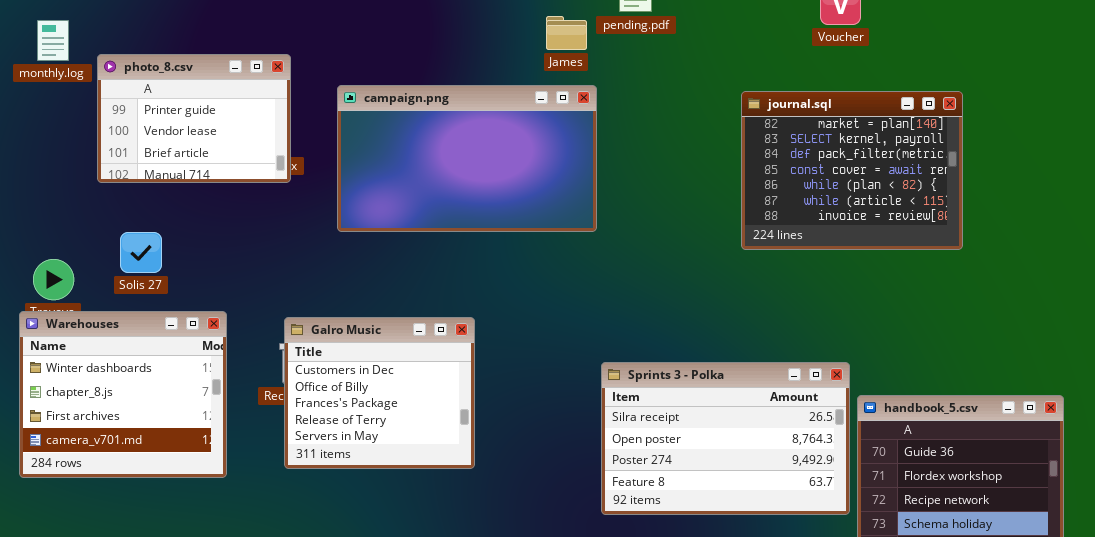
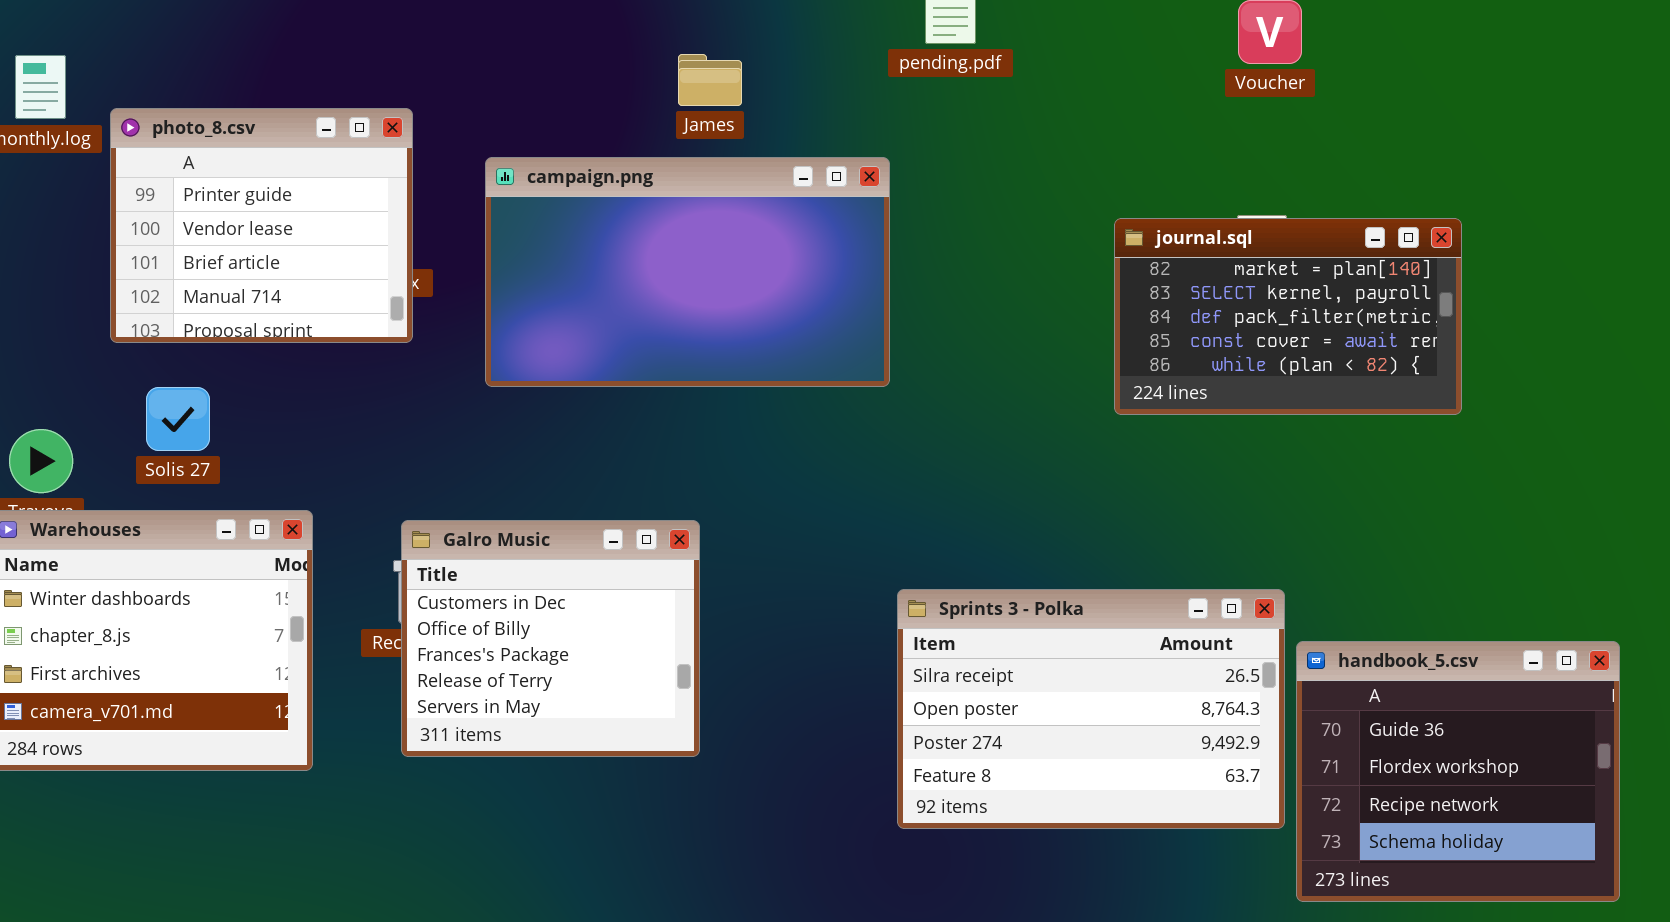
James: [546,16,587,50] -> [678,54,742,106], moved
photo_8.csv: [97,54,291,183] -> [110,108,413,343], resized
journal.sql: [741,91,963,250] -> [1114,218,1462,415], resized

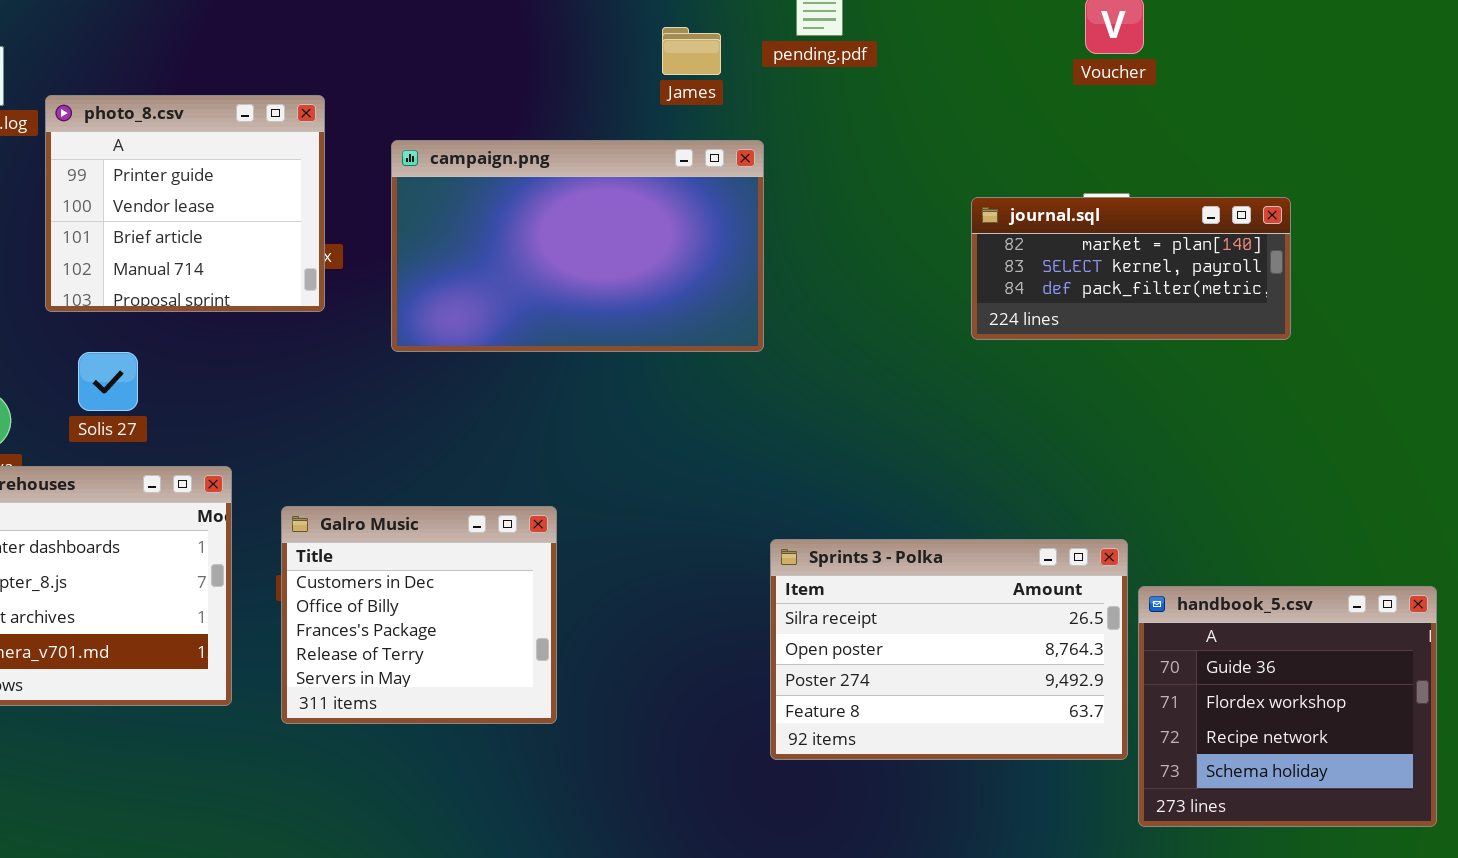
James: [678,54,742,106] -> [662,27,721,75], moved
journal.sql: [1114,218,1462,415] -> [971,197,1291,340], resized
Galro Music: [401,520,700,757] -> [281,506,557,724], moved

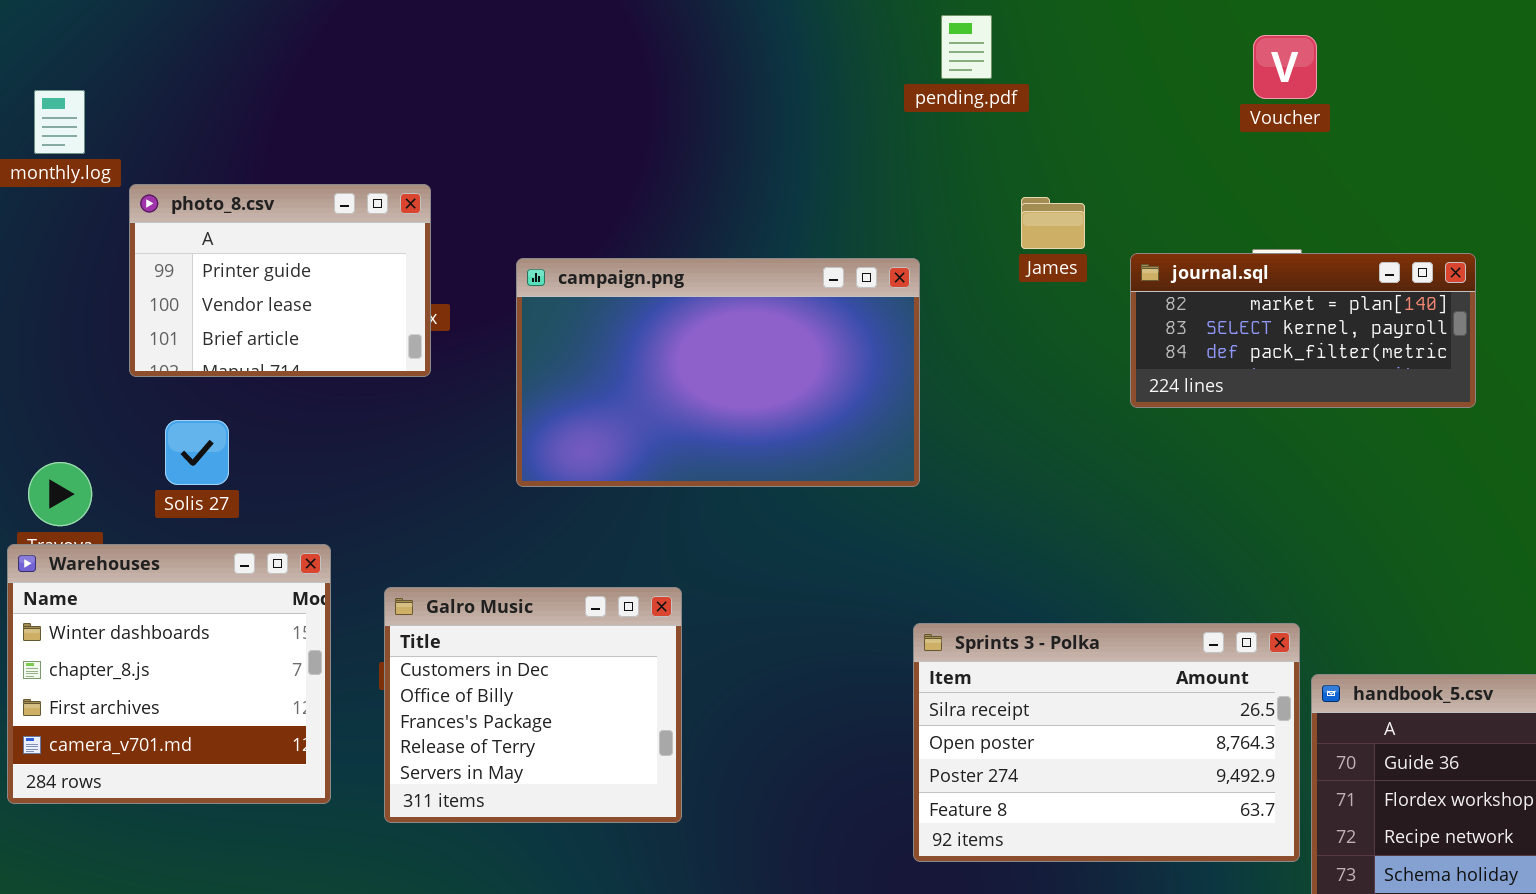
James: [662,27,721,75] -> [1021,197,1085,249], moved
photo_8.csv: [45,95,325,312] -> [129,184,431,377], resized
campaign.png: [391,140,764,352] -> [516,258,920,487], moved

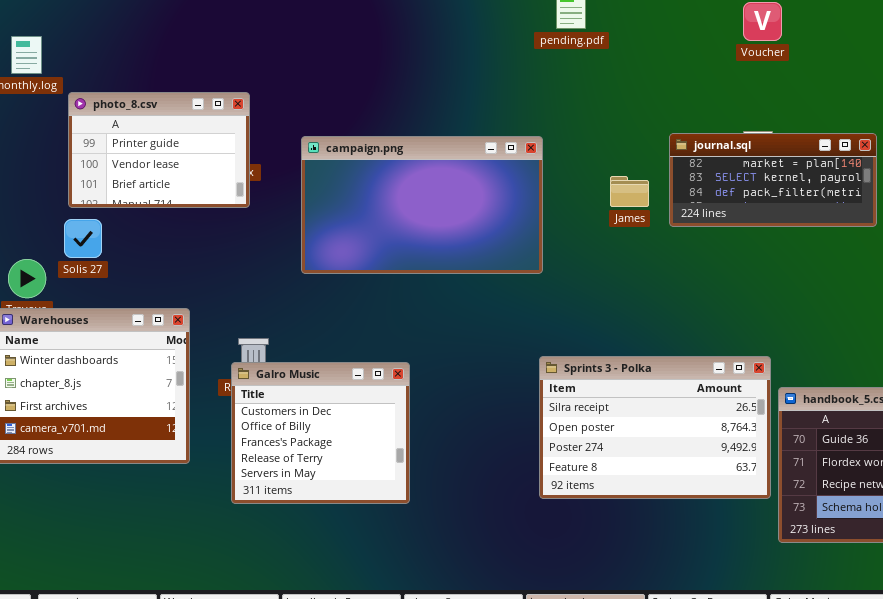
James: [1021,197,1085,249] -> [610,176,649,207], moved
Solis 27: [165,420,229,485] -> [64,219,102,258], moved
Galro Music: [384,587,682,823] -> [231,362,410,504], moved

